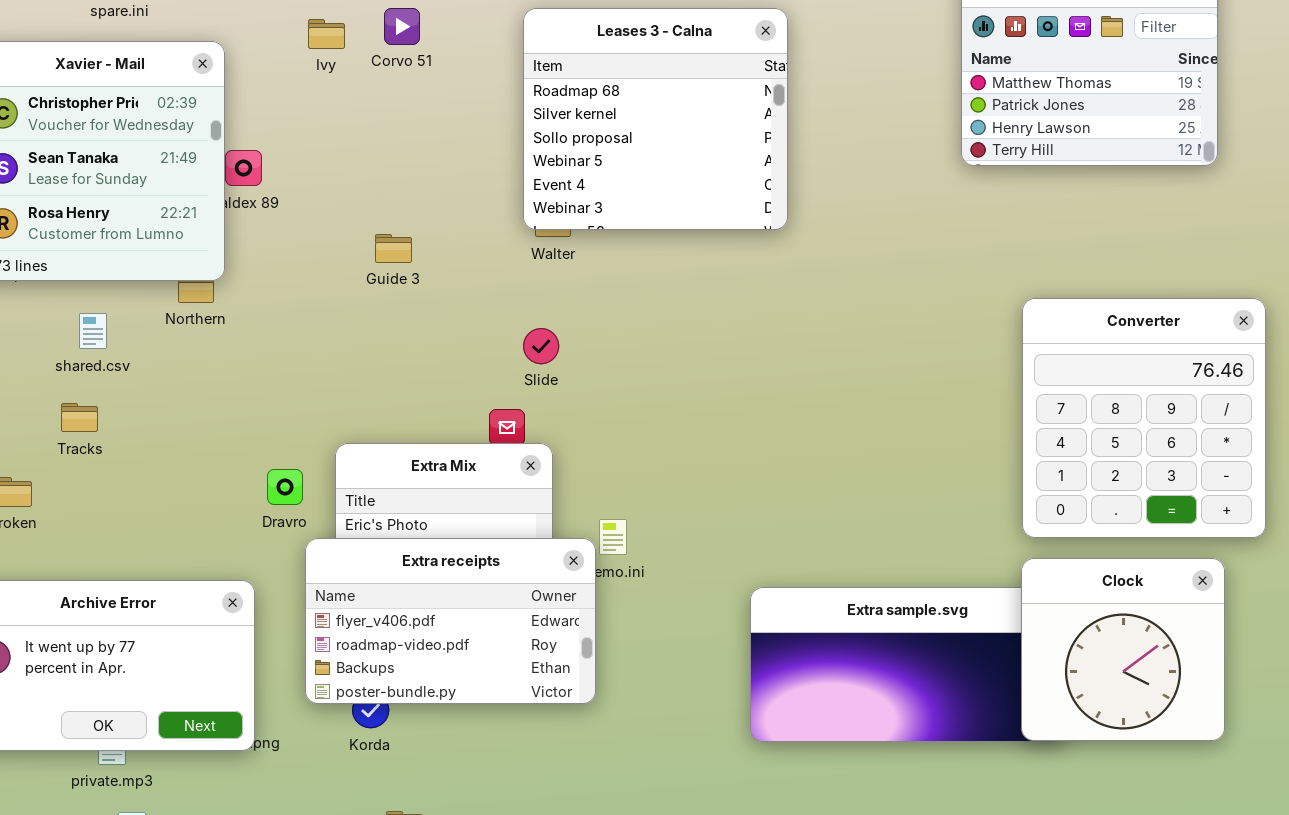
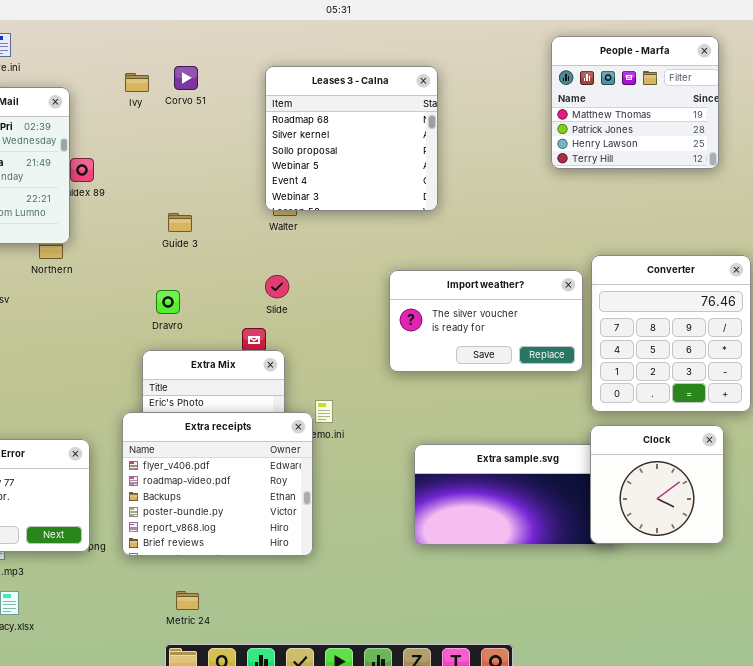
Import weather?: none -> [389,270,583,372], opened
Dravro: [267,469,303,505] -> [156,290,180,314], moved
Extra receipts: [305,538,596,704] -> [122,412,313,556], resized

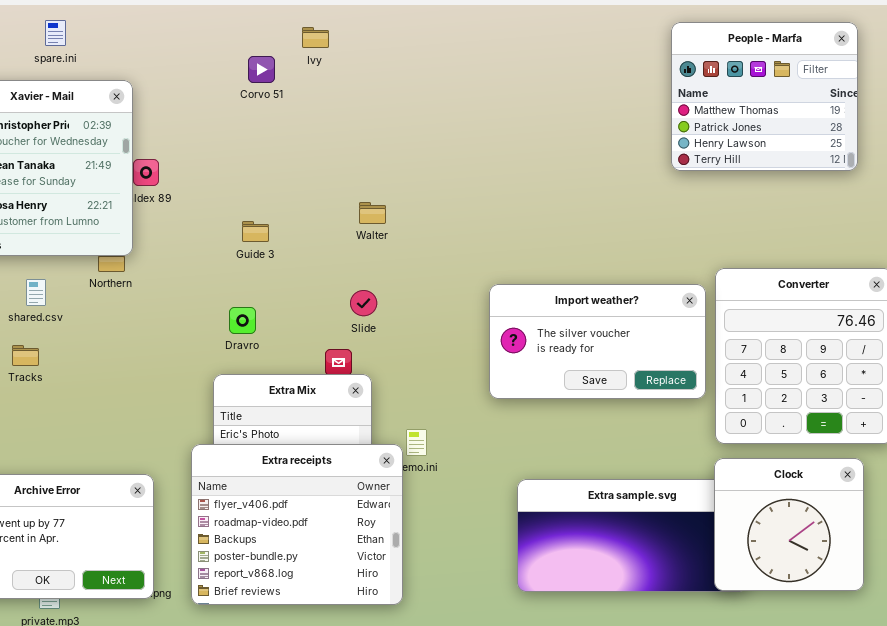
Leases 3 - Calna: [265,66,438,211] -> none, closed
Ivy: [125,73,149,92] -> [302,27,329,48], moved

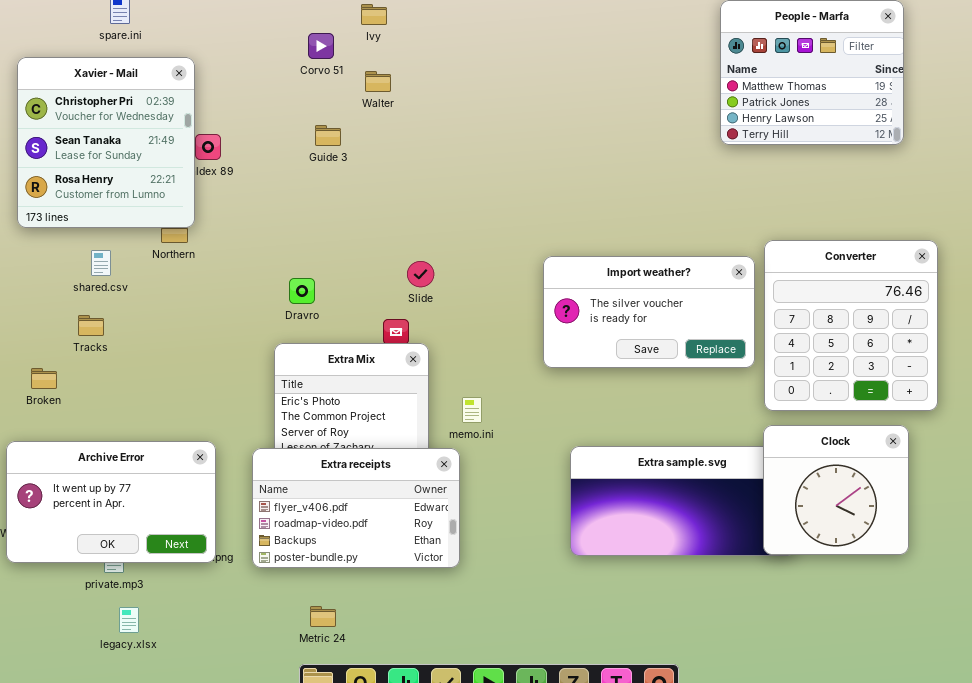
Walter: [359,202,386,224] -> [365,71,391,92], moved
Guide 3: [242,221,269,242] -> [315,125,341,146], moved
Extra receipts: [191,444,403,605] -> [252,448,460,568], resized

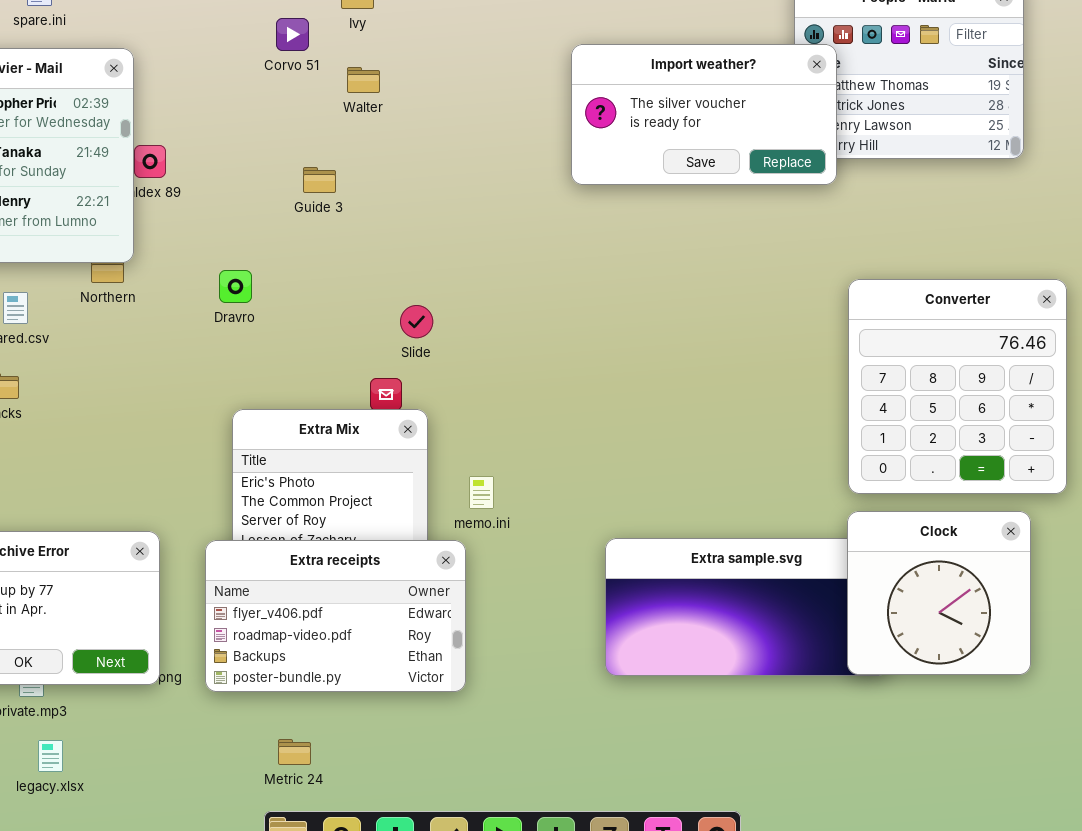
Guide 3: [315,125,341,146] -> [303,167,336,193], moved
Import weather?: [543,256,755,368] -> [571,44,837,185], moved
Dravro: [289,278,315,304] -> [219,270,252,303], moved

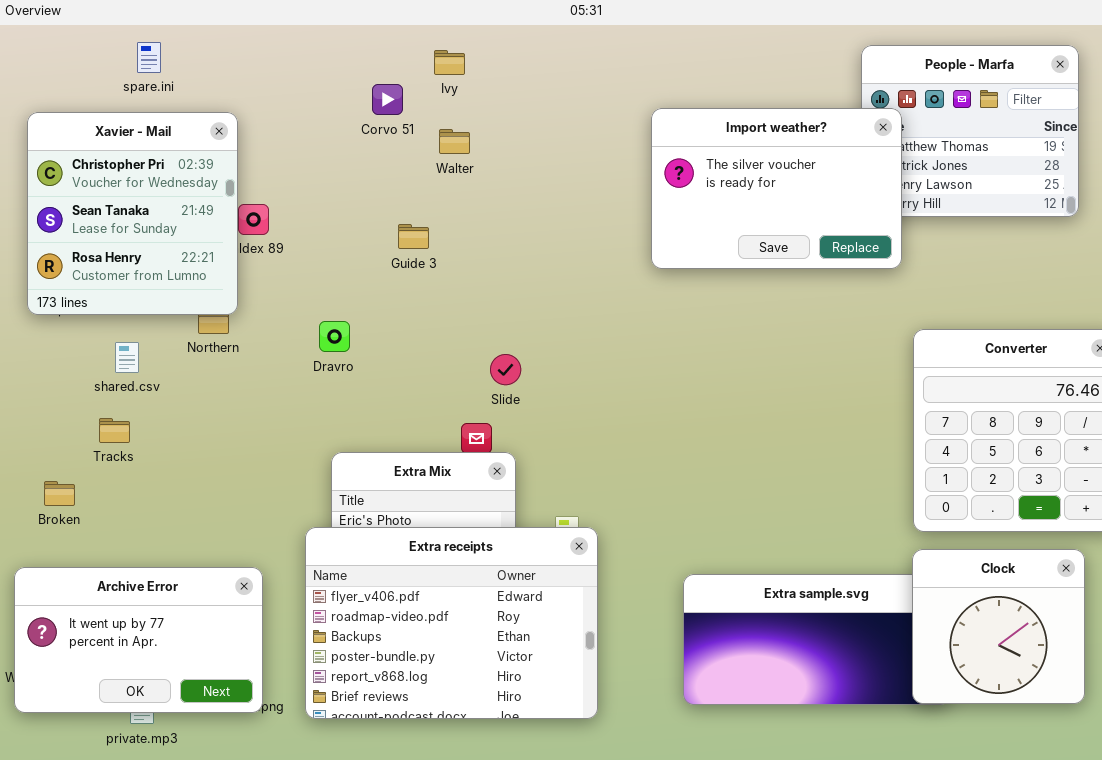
Import weather?: [571,44,837,185] -> [651,108,902,269], resized
Extra receipts: [205,540,466,692] -> [305,527,598,719], resized

